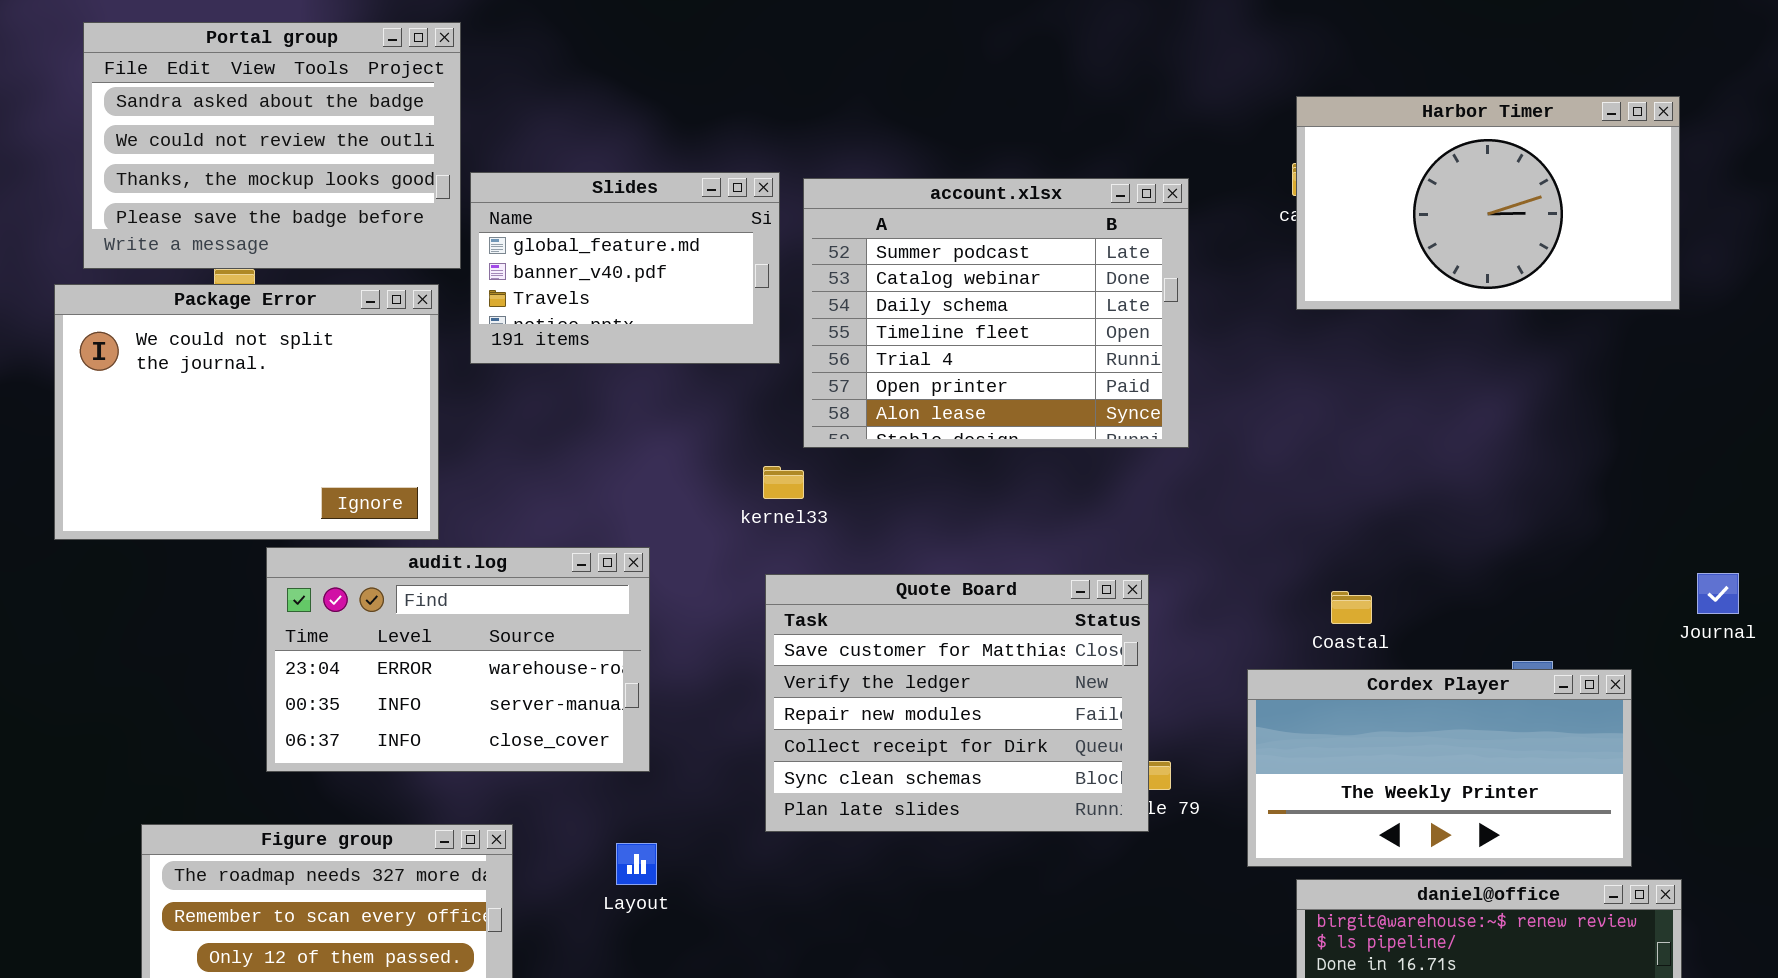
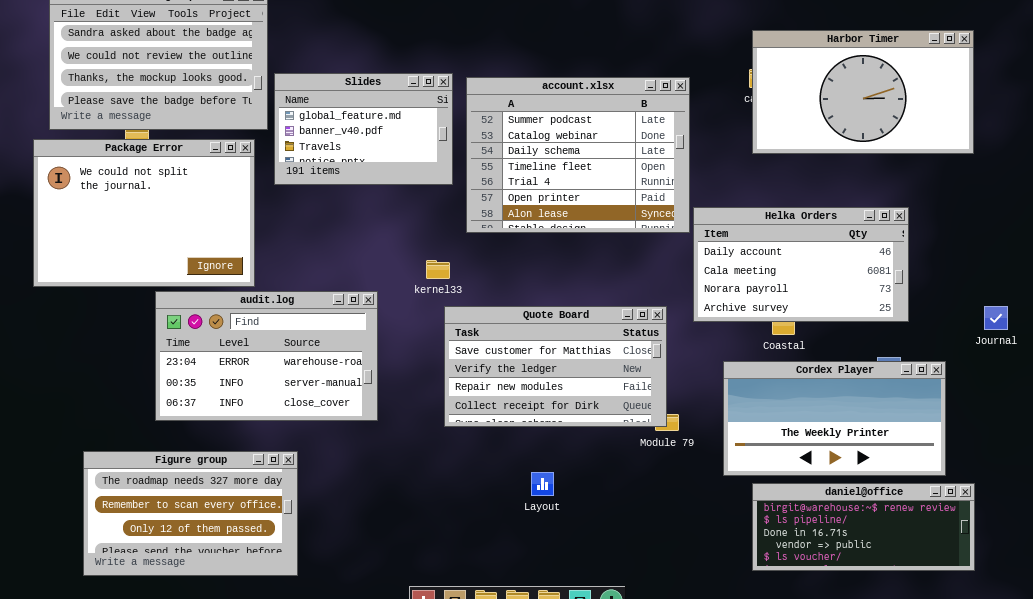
Helka Orders: none -> [693,207,909,322], opened
kernel33: [763,466,804,499] -> [426,260,450,279], moved
Quote Board: [765,574,1149,832] -> [444,306,667,427], resized
Layout: [616,843,657,885] -> [531,472,554,496], moved

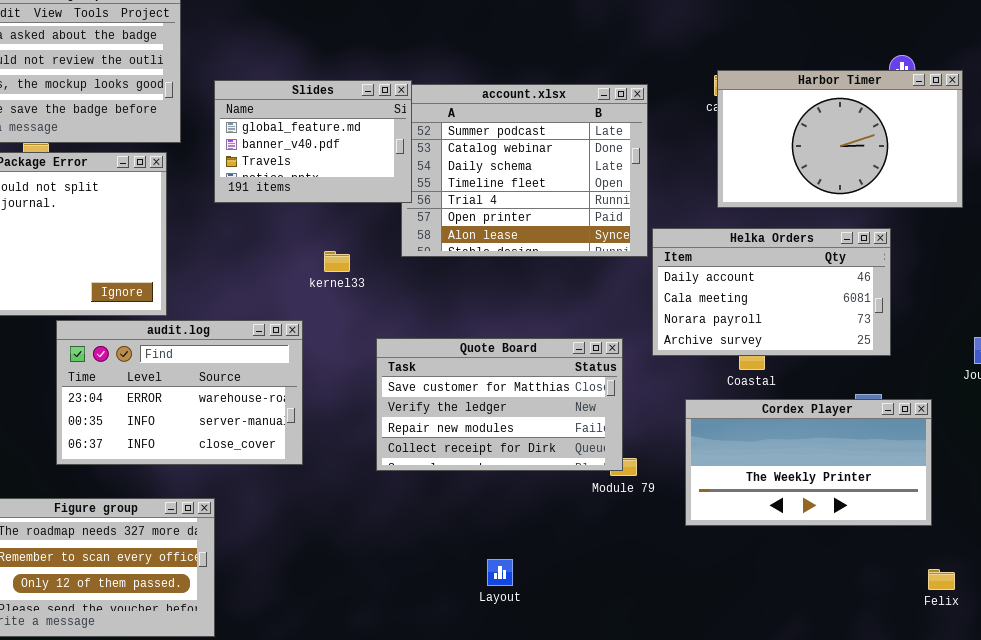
Harbor Timer: [752,30,974,154] -> [717,70,963,208], moved
Slides: [274,73,453,185] -> [214,80,412,203], moved
kernel33: [426,260,450,279] -> [324,251,350,272], moved
Layout: [531,472,554,496] -> [487,559,513,586], moved
daniel@office: [752,483,975,571] -> none, closed

